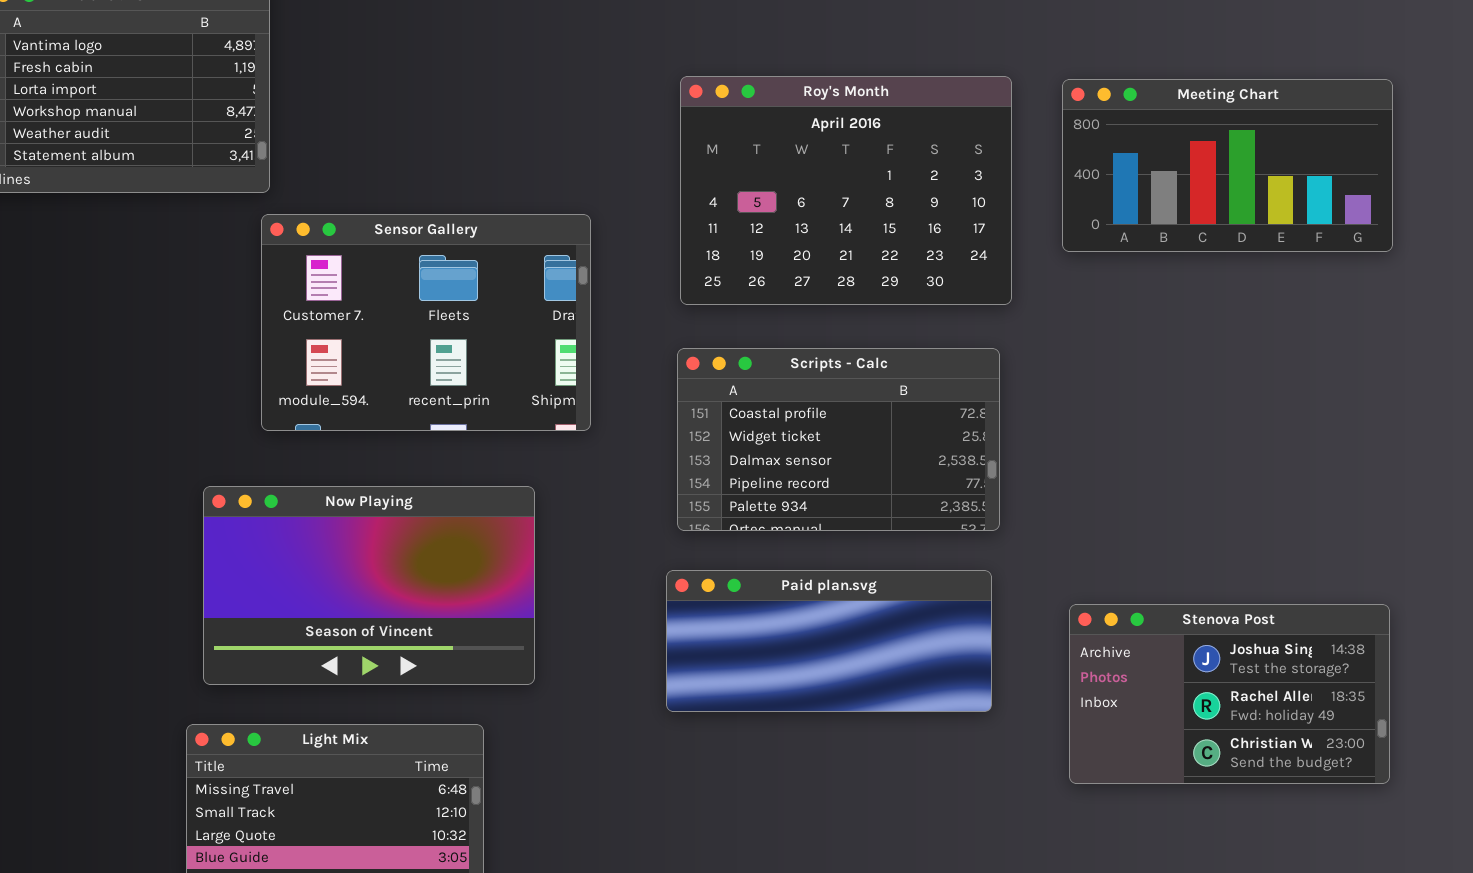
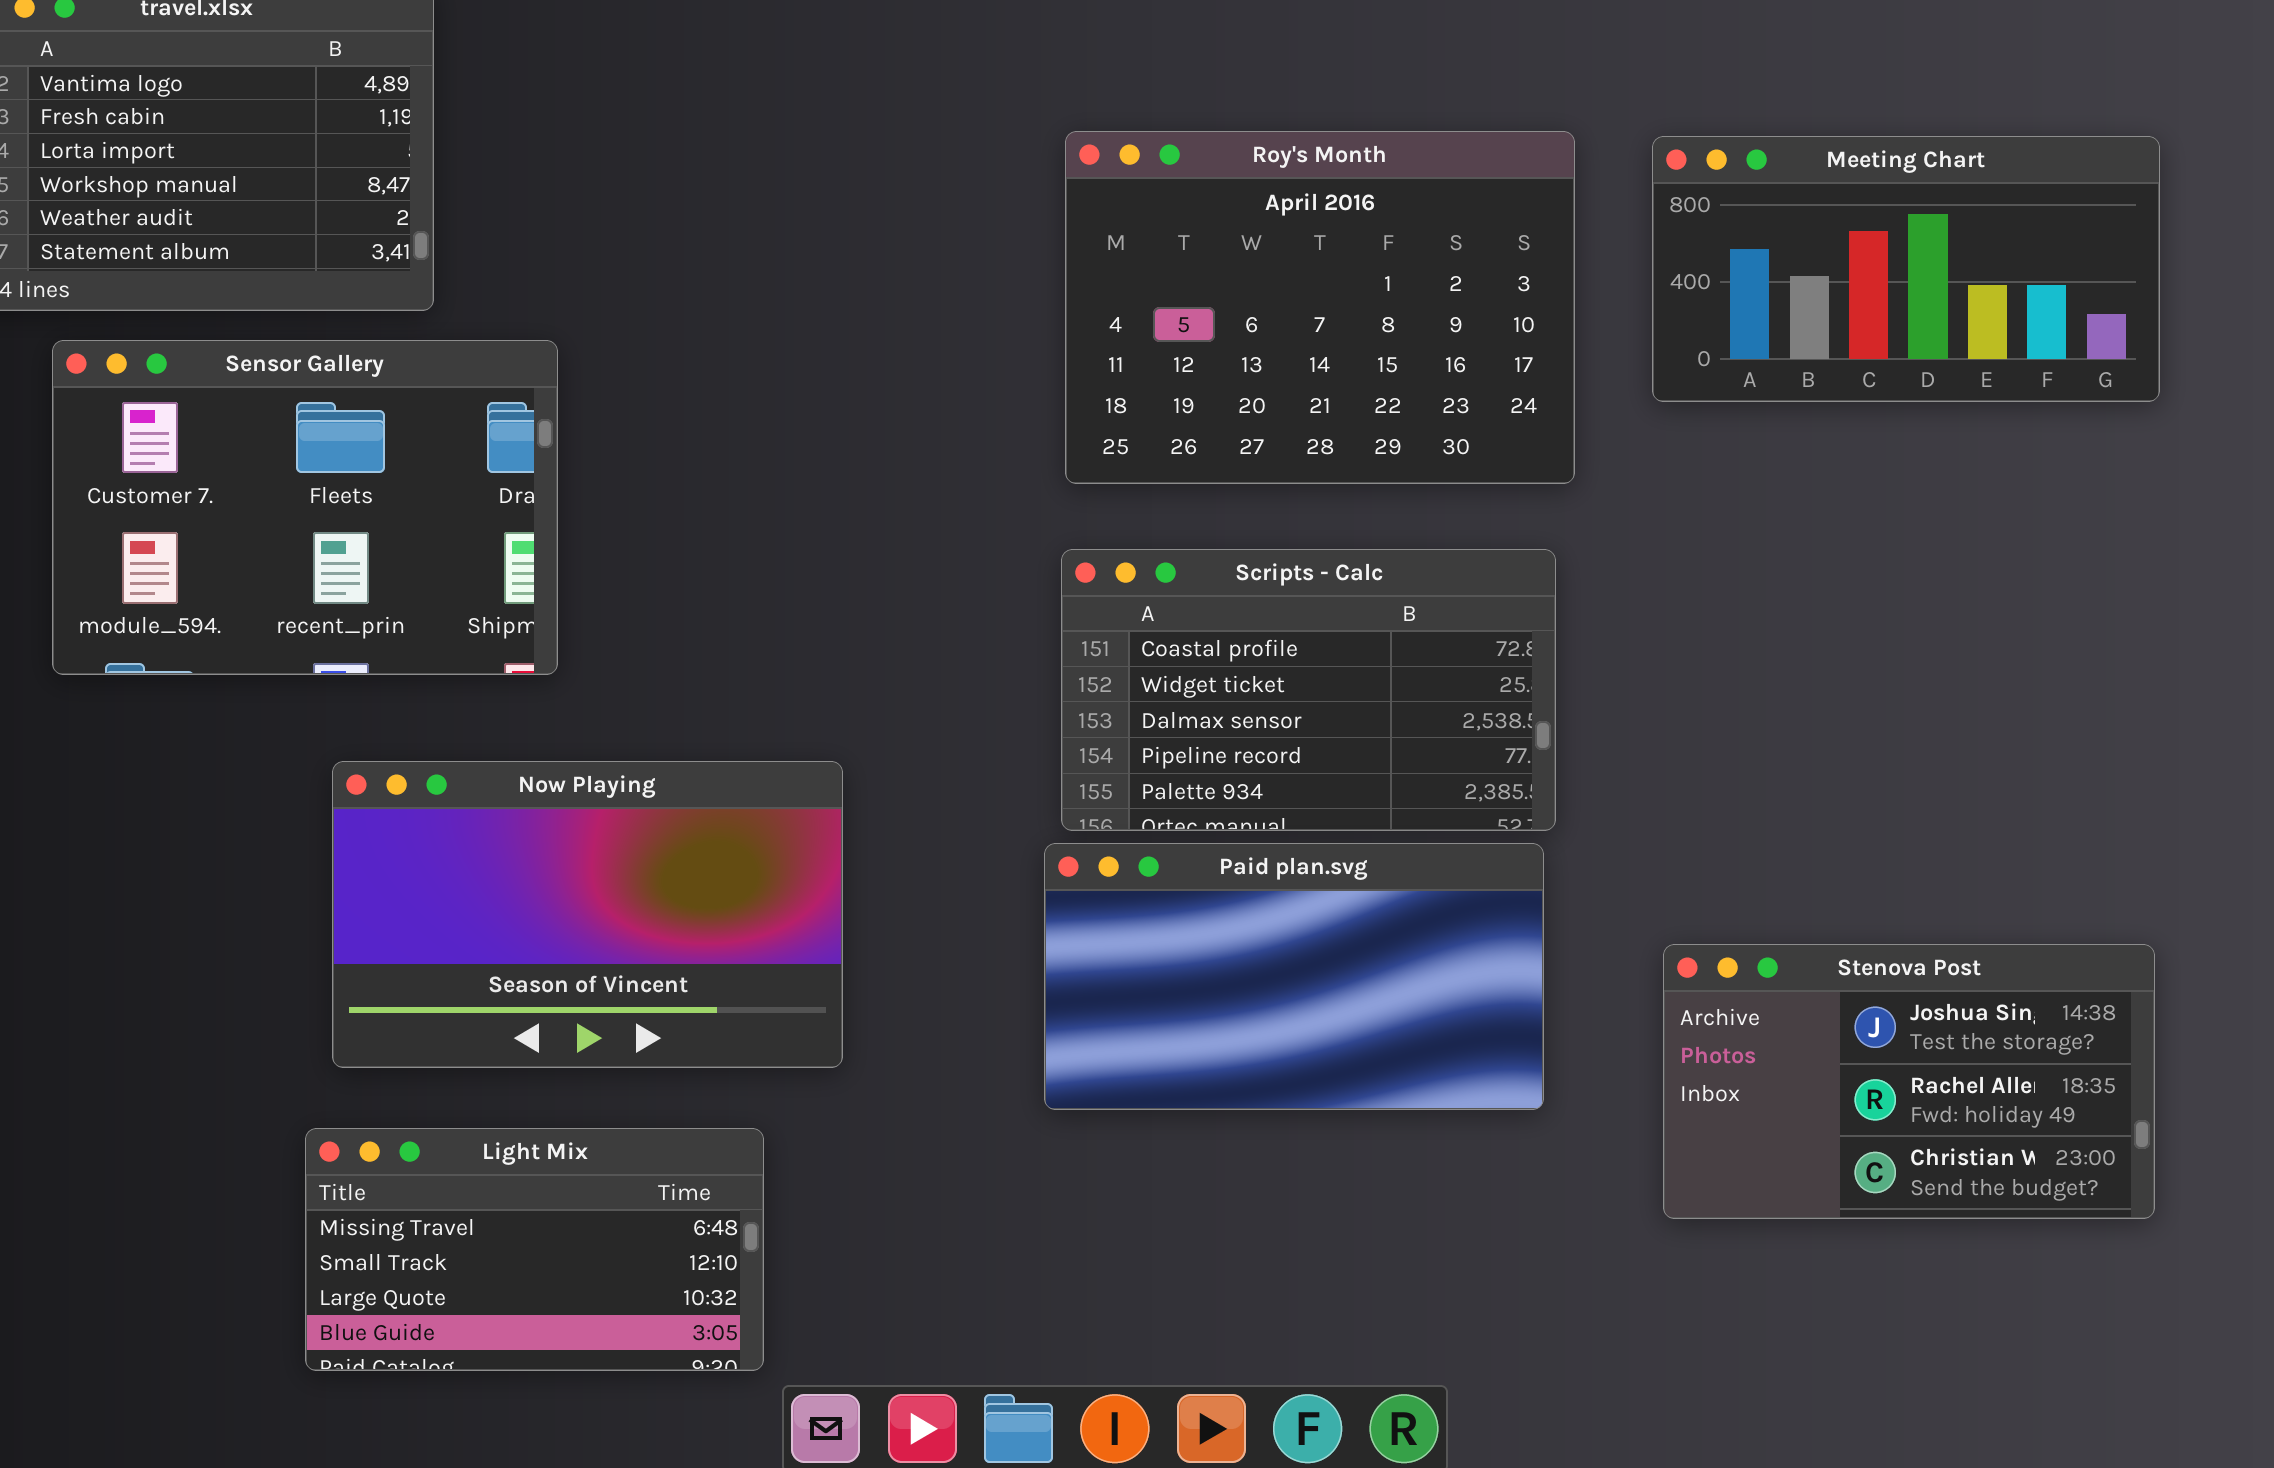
Sensor Gallery: [261,214,591,431] -> [52,340,558,675], moved
Paid plan.svg: [666,570,992,712] -> [1044,843,1544,1110], resized

